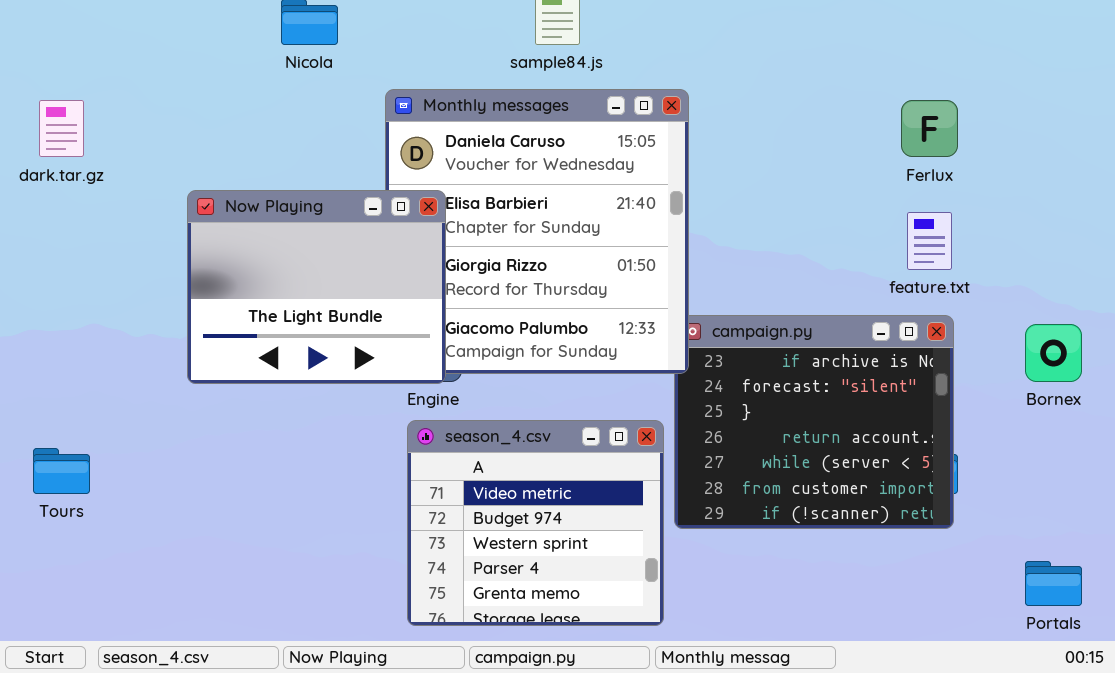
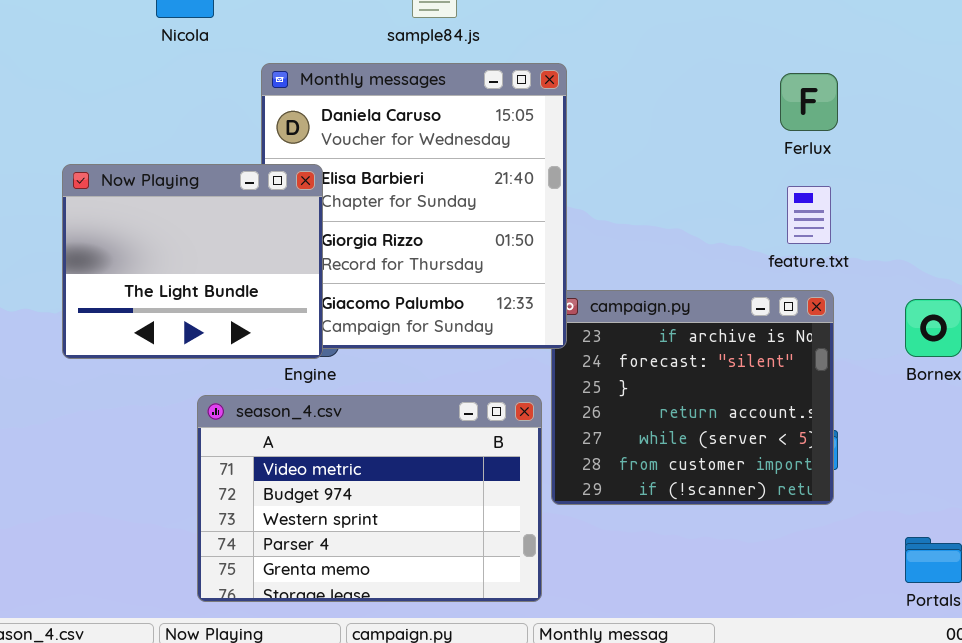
season_4.csv: [407,420,664,626] -> [197,395,542,602], resized

